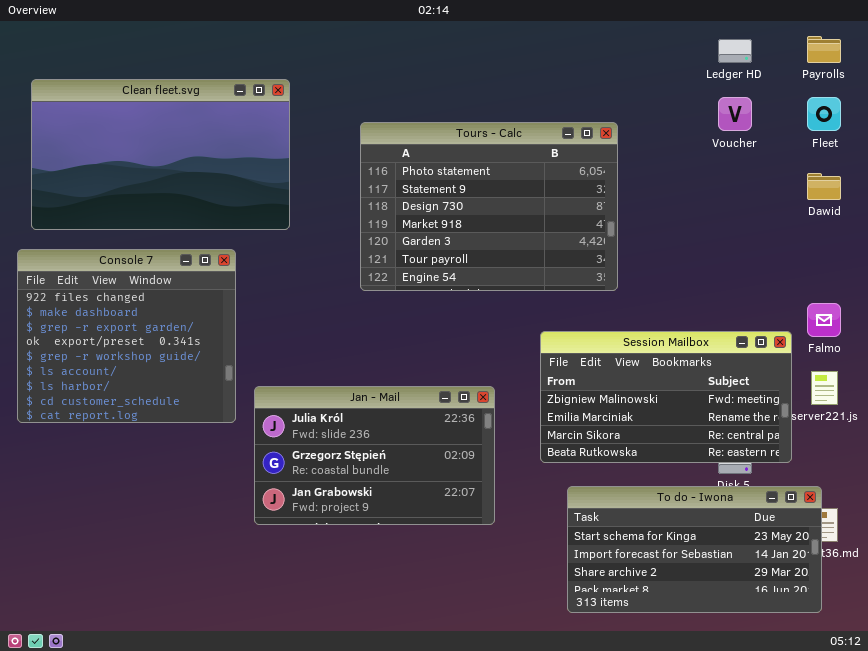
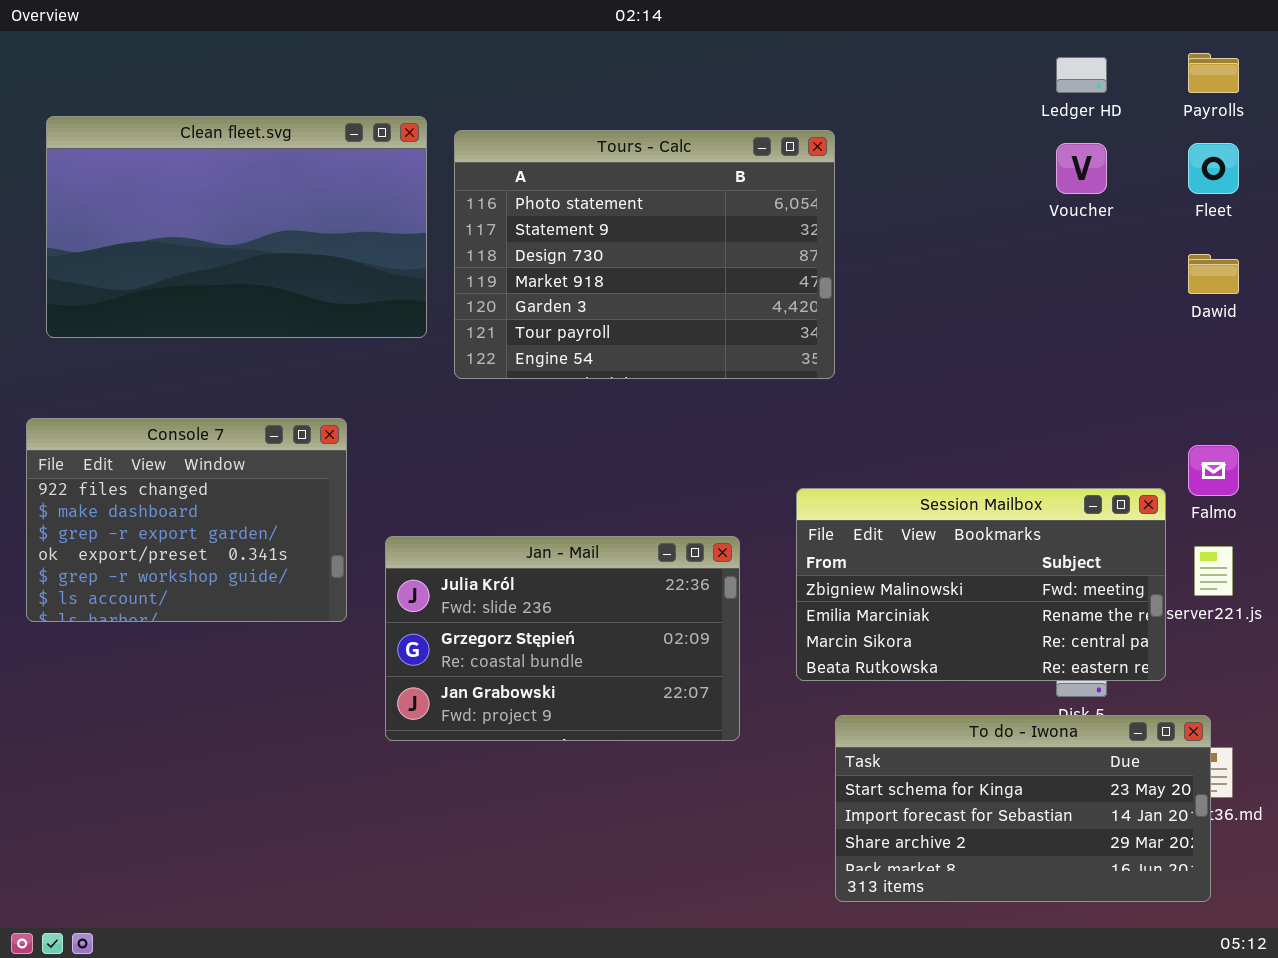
Tours - Calc: [360,122,618,291] -> [454,130,835,379], moved
Console 7: [17,249,236,423] -> [26,418,347,622], resized
Jan - Mail: [254,386,495,525] -> [385,536,740,741], moved

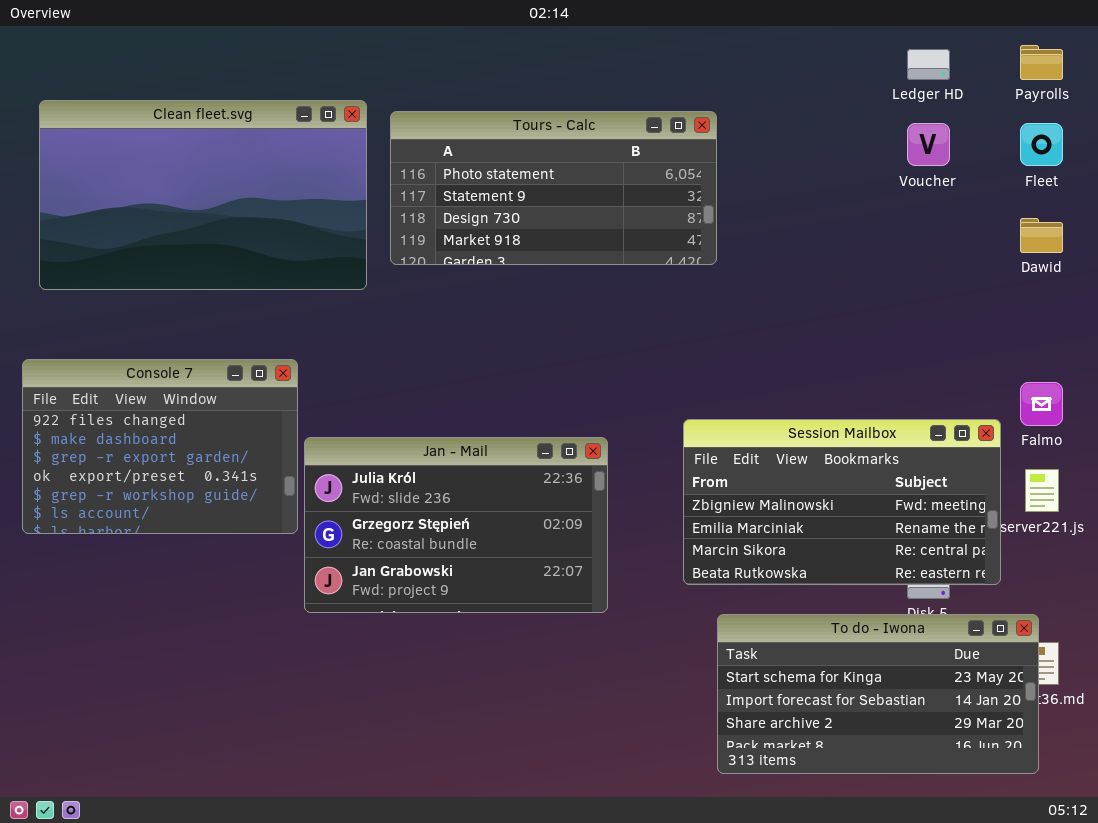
Tours - Calc: [454,130,835,379] -> [390,111,717,265], resized
Jan - Mail: [385,536,740,741] -> [304,437,608,613], moved

